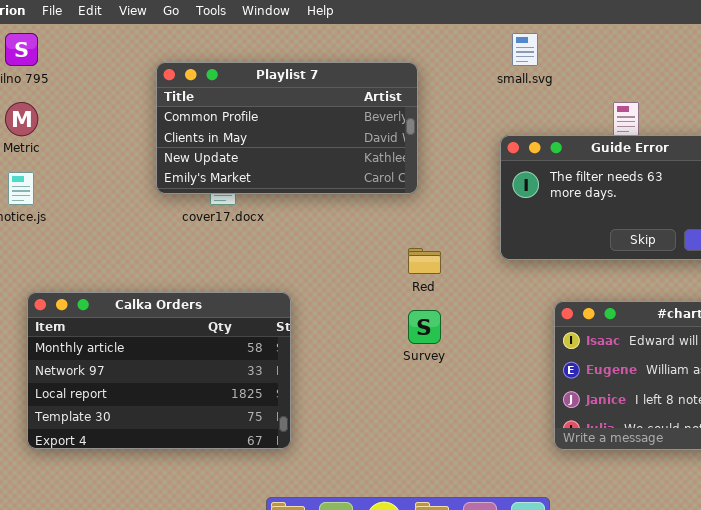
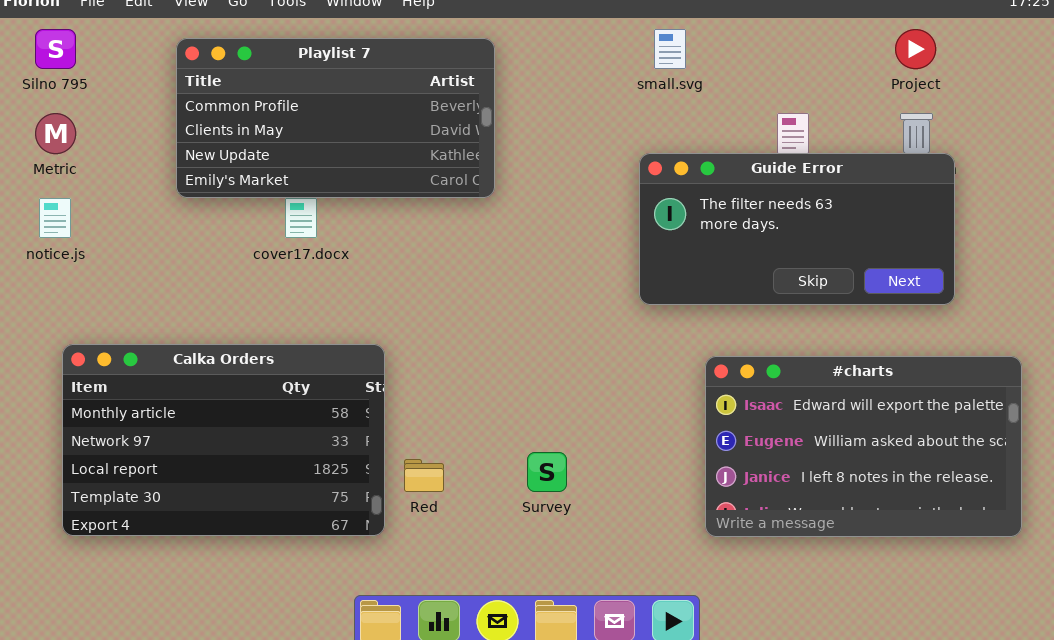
Playlist 7: [156,62,418,194] -> [176,38,495,198], moved
Red: [408,248,441,274] -> [404,459,444,492], moved
Survey: [408,310,441,344] -> [527,452,567,492], moved

